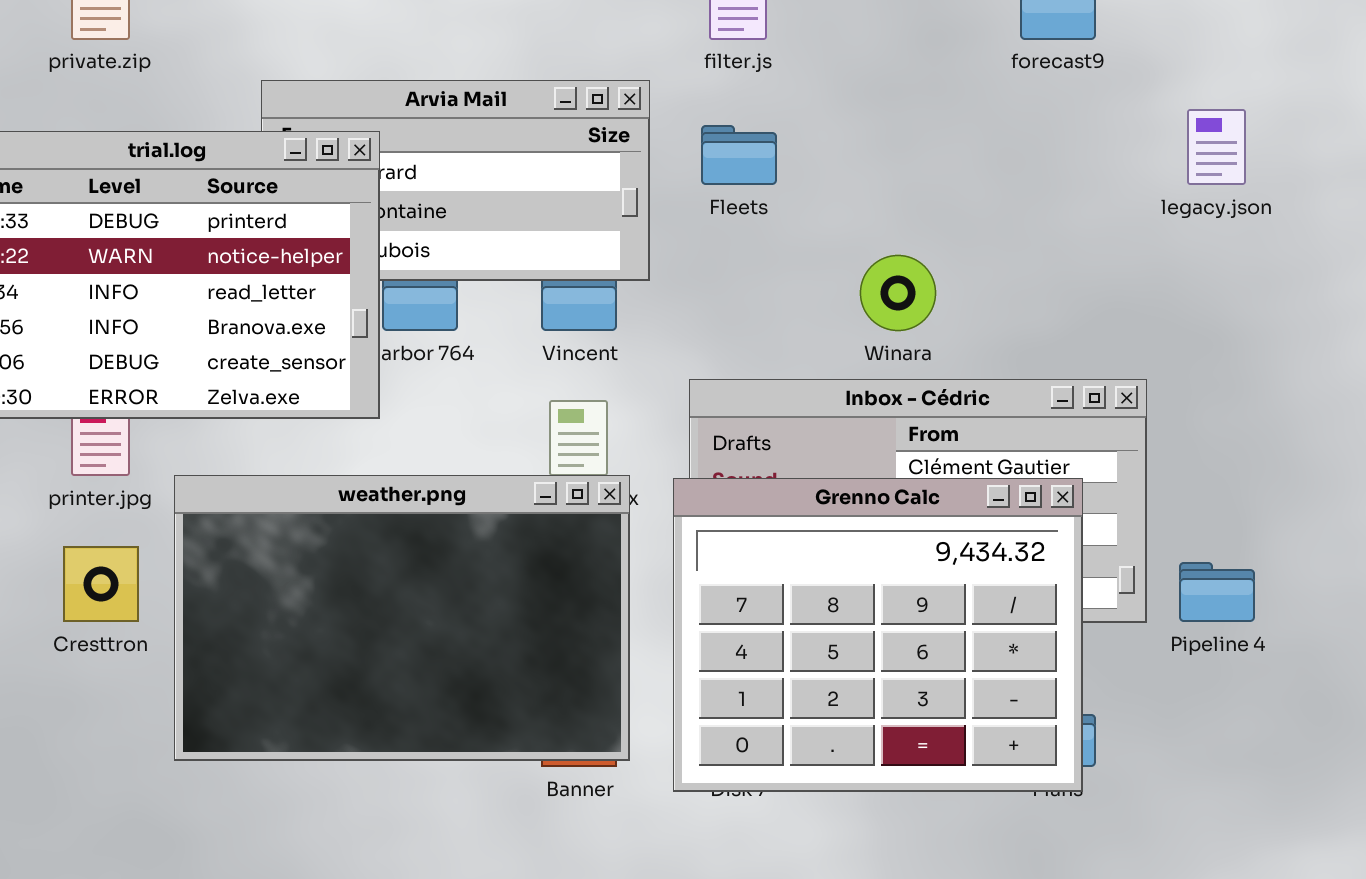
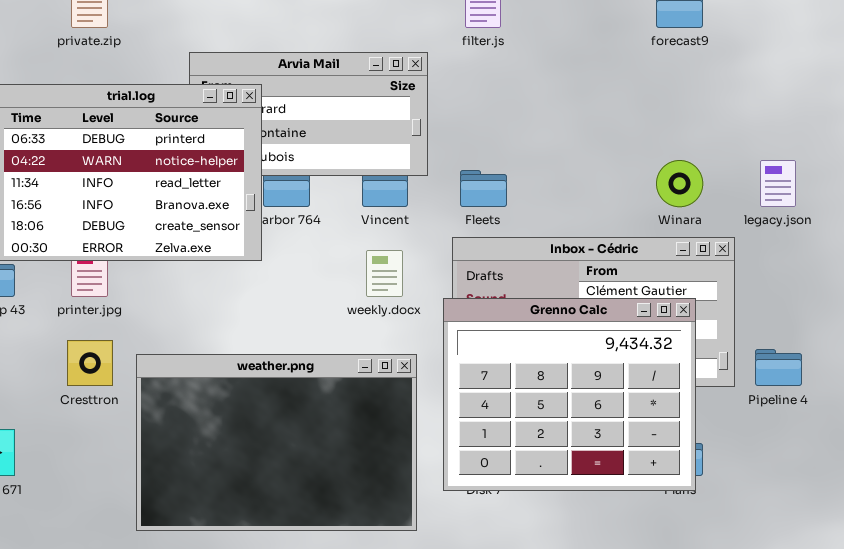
legacy.json: [1187,109,1246,185] -> [760,160,796,207], moved
Fleets: [701,125,777,185] -> [460,170,507,207], moved
Winara: [860,255,936,331] -> [656,160,703,207], moved
weather.png: [174,475,630,761] -> [136,354,417,531], moved

